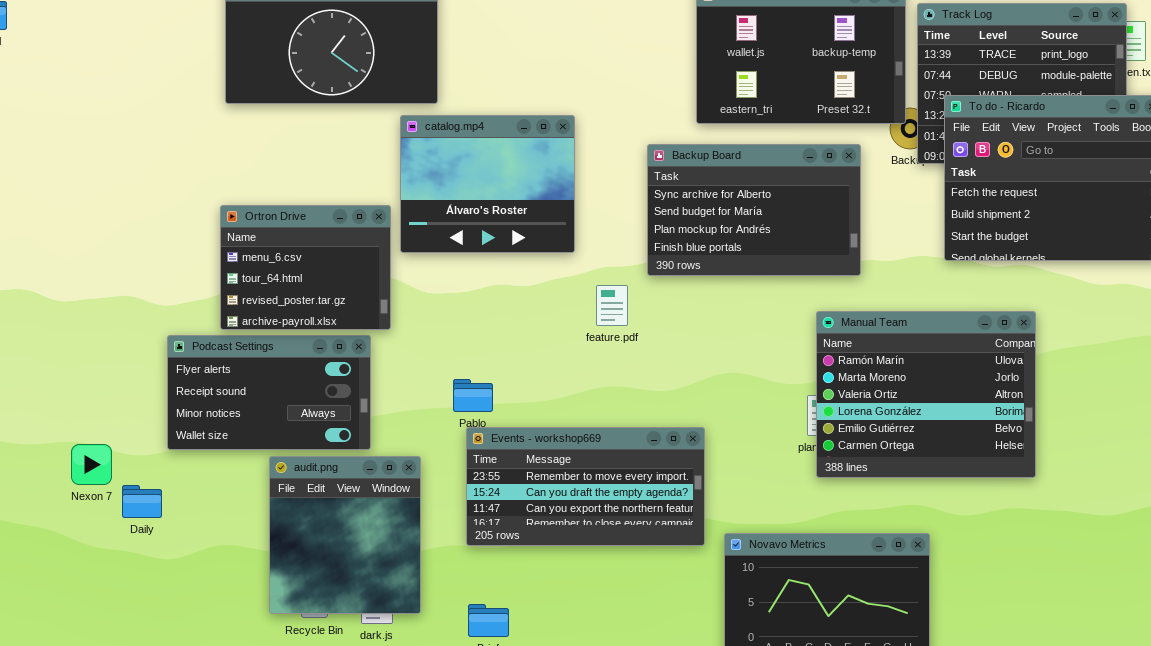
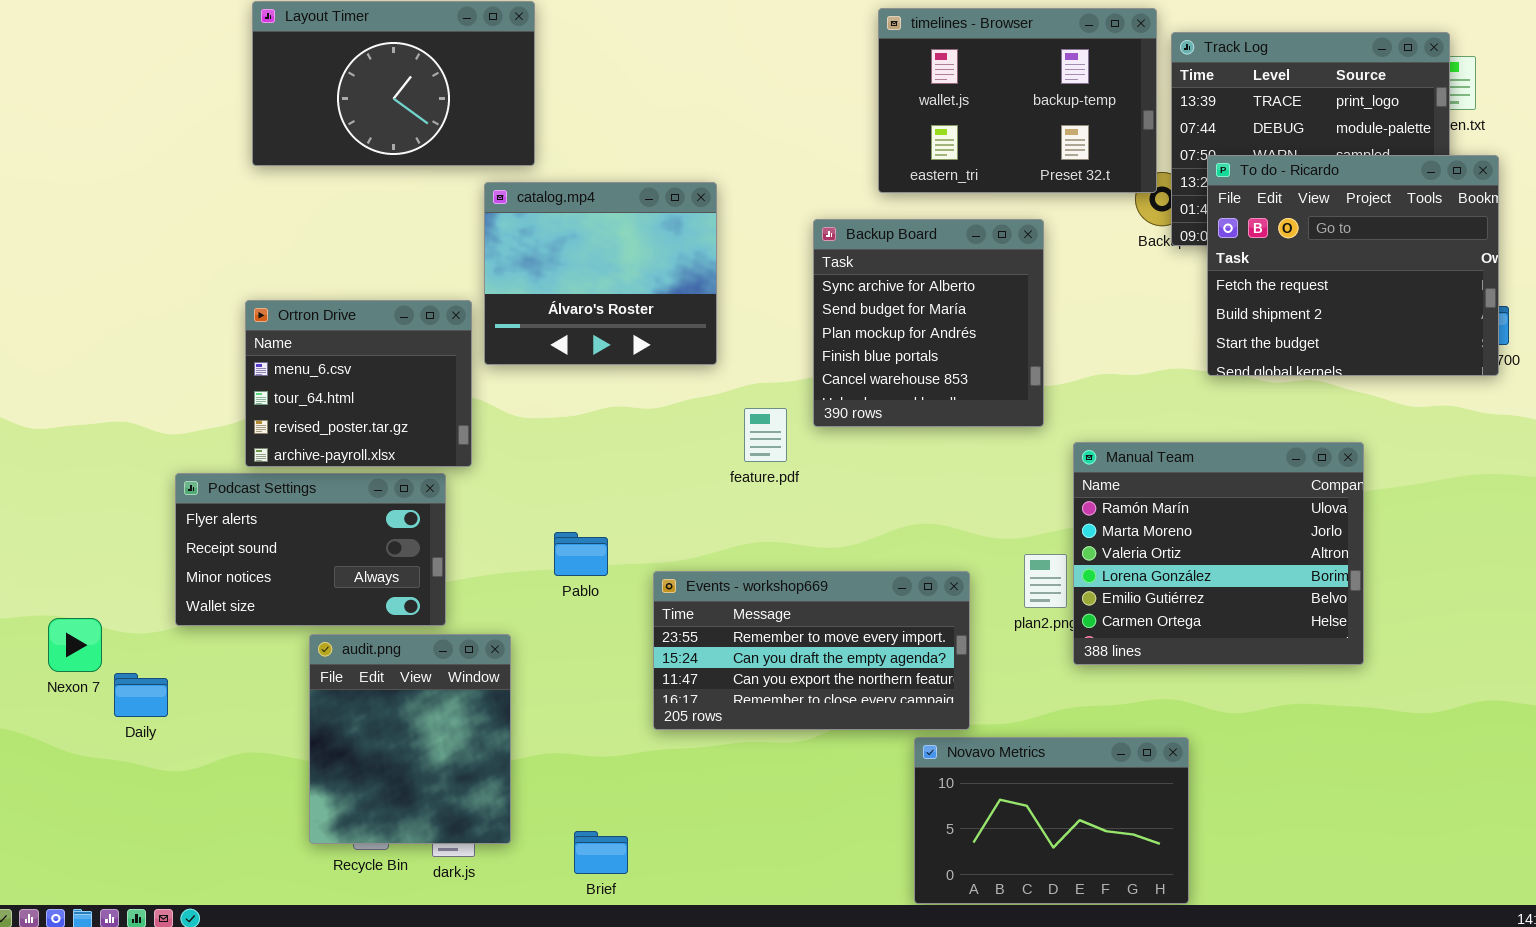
Backup Board: [647,144,861,276] -> [813,219,1044,427], resized
Manual Team: [816,311,1036,478] -> [1073,442,1364,665], moved
Events - workshop669: [466,427,705,546] -> [653,571,970,730], moved

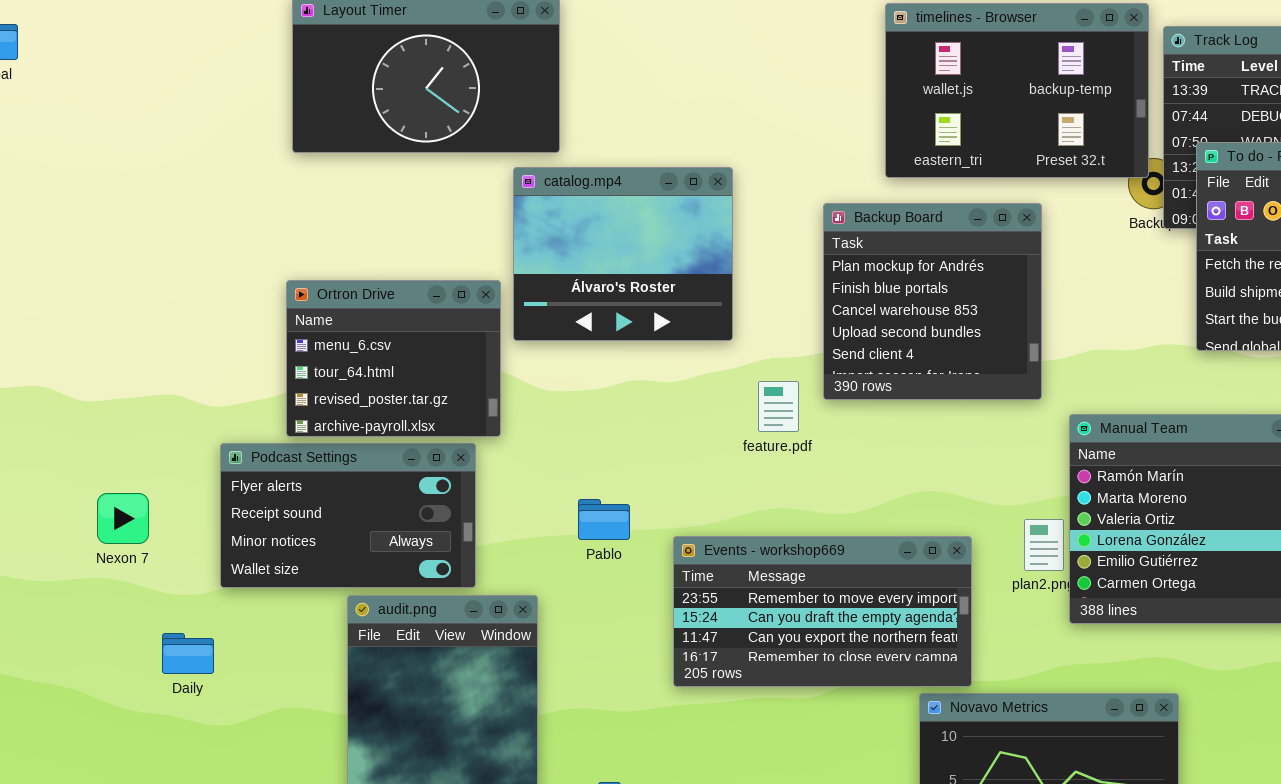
Backup Board: [813,219,1044,427] -> [823,203,1042,400], scrolled down 2 rows
Nexon 7: [48,618,102,672] -> [97,493,149,544], moved

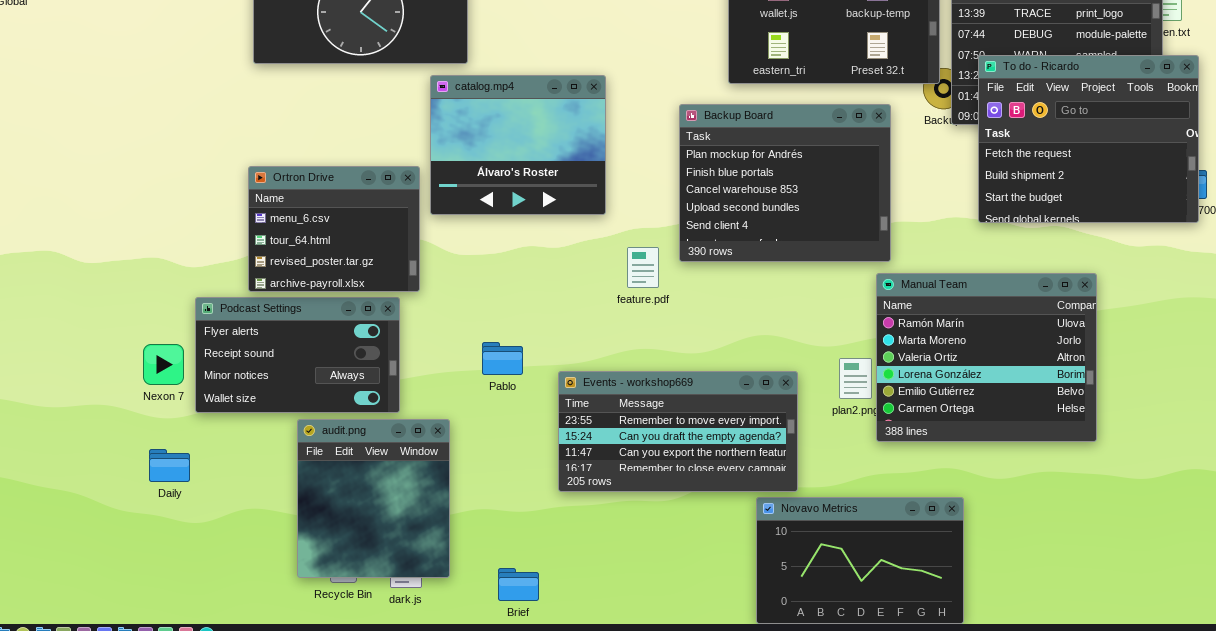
Backup Board: [823,203,1042,400] -> [679,104,891,262], resized
Nexon 7: [97,493,149,544] -> [143,344,184,385], moved

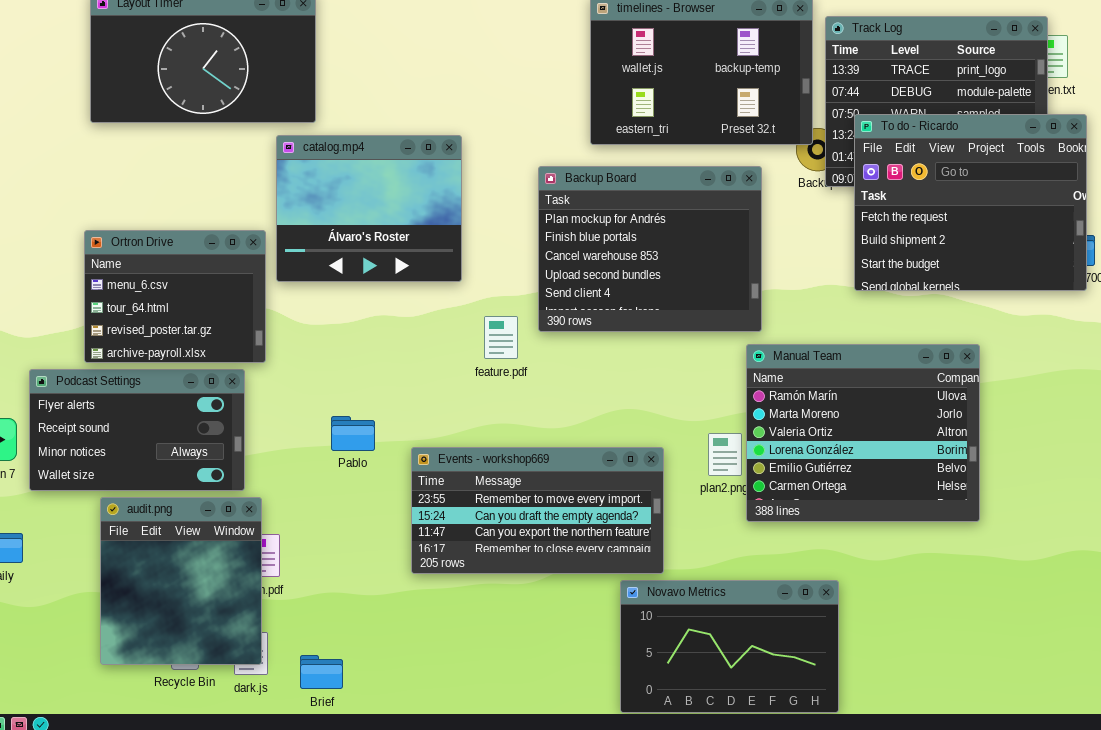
audit.png: [297,419,450,578] -> [100,497,262,665], moved
Brief: [498,568,539,601] -> [300,655,343,689], moved

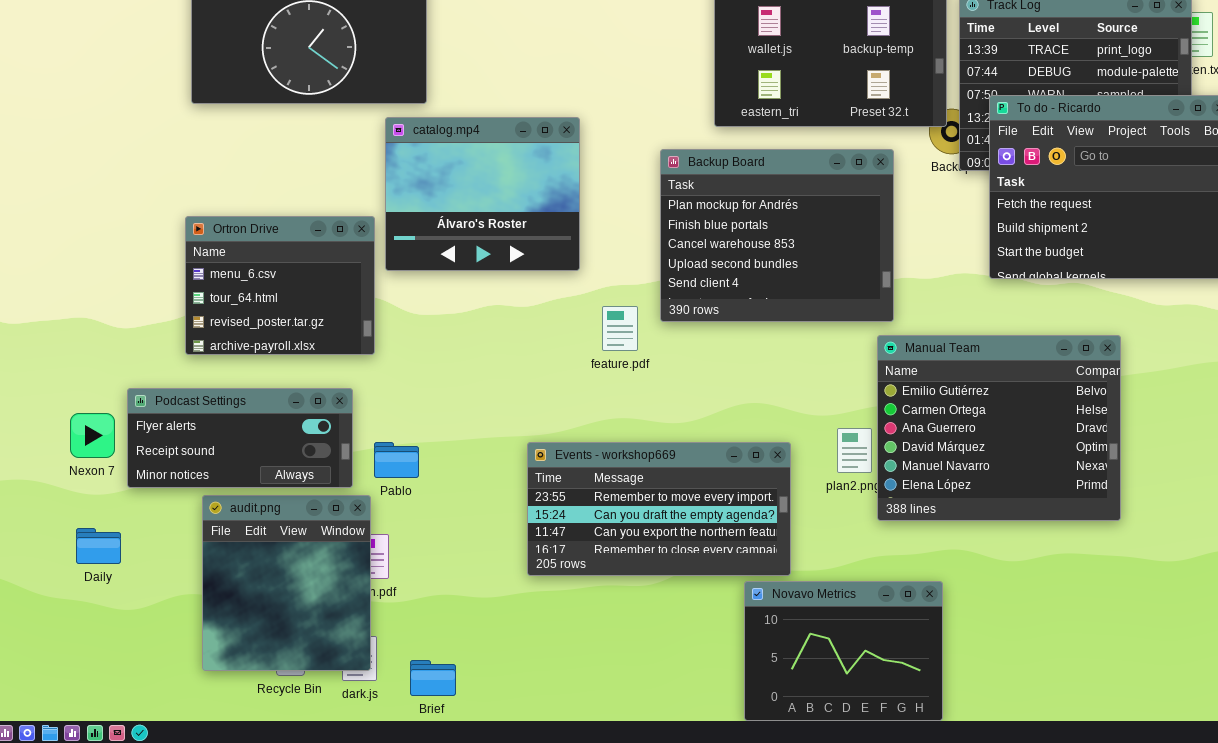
Manual Team: [746,344,980,522] -> [877,335,1121,521], scrolled down 4 rows
Podcast Settings: [29,369,245,491] -> [127,388,353,488], resized
Pablo: [331,416,375,451] -> [374,442,419,478], moved
Novavo Metrics: [620,580,839,713] -> [744,581,943,721], resized

